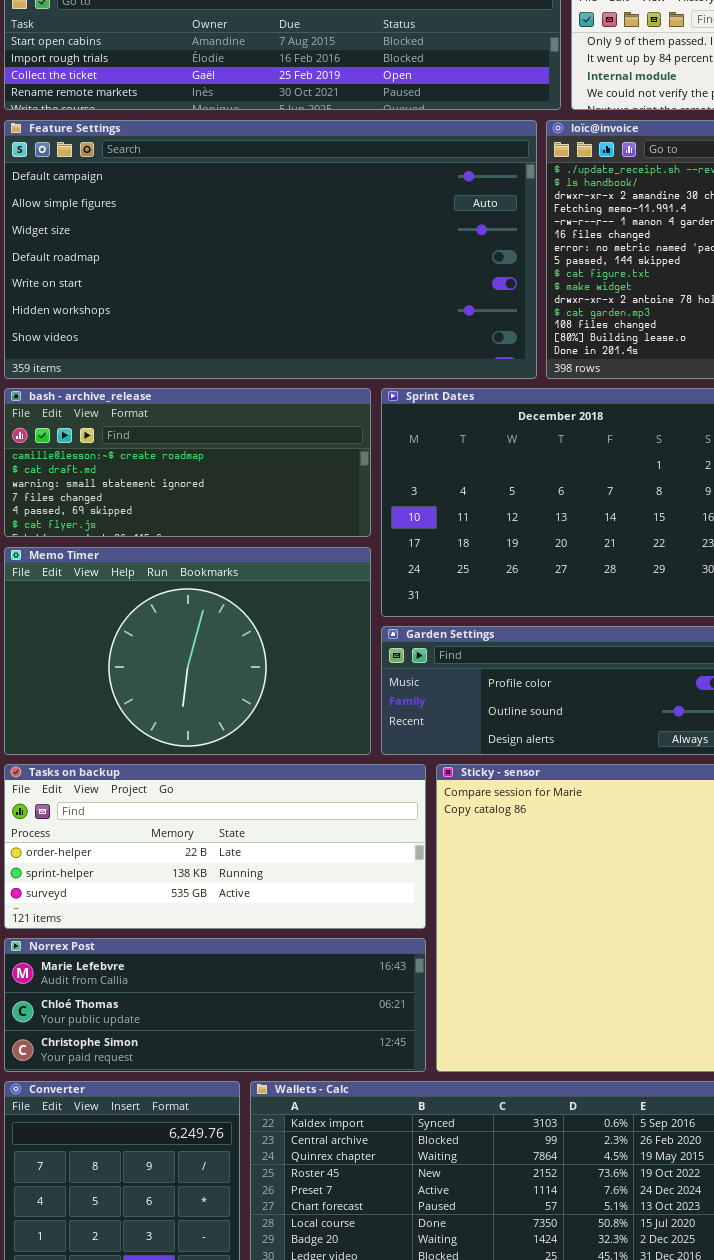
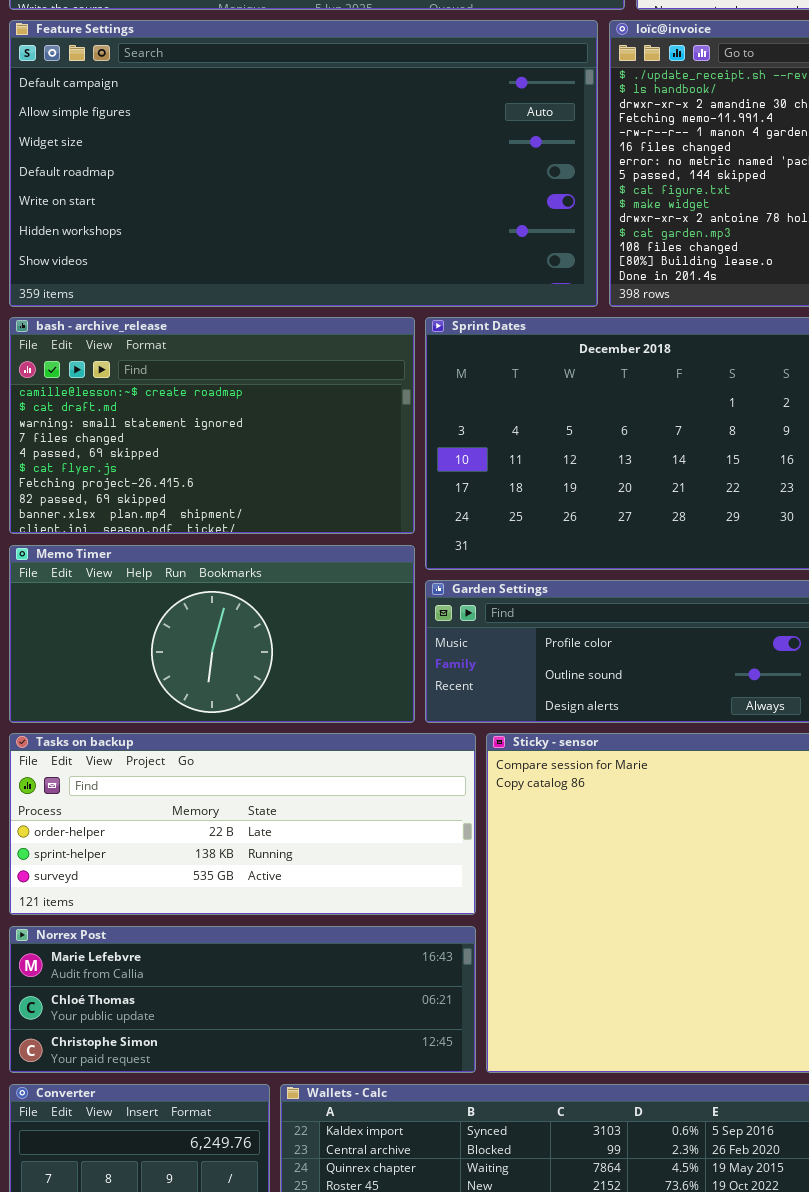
bash - archive_release: [4,388,371,537] -> [9,317,415,534], resized
Memo Timer: [4,547,371,755] -> [9,545,415,723], resized

